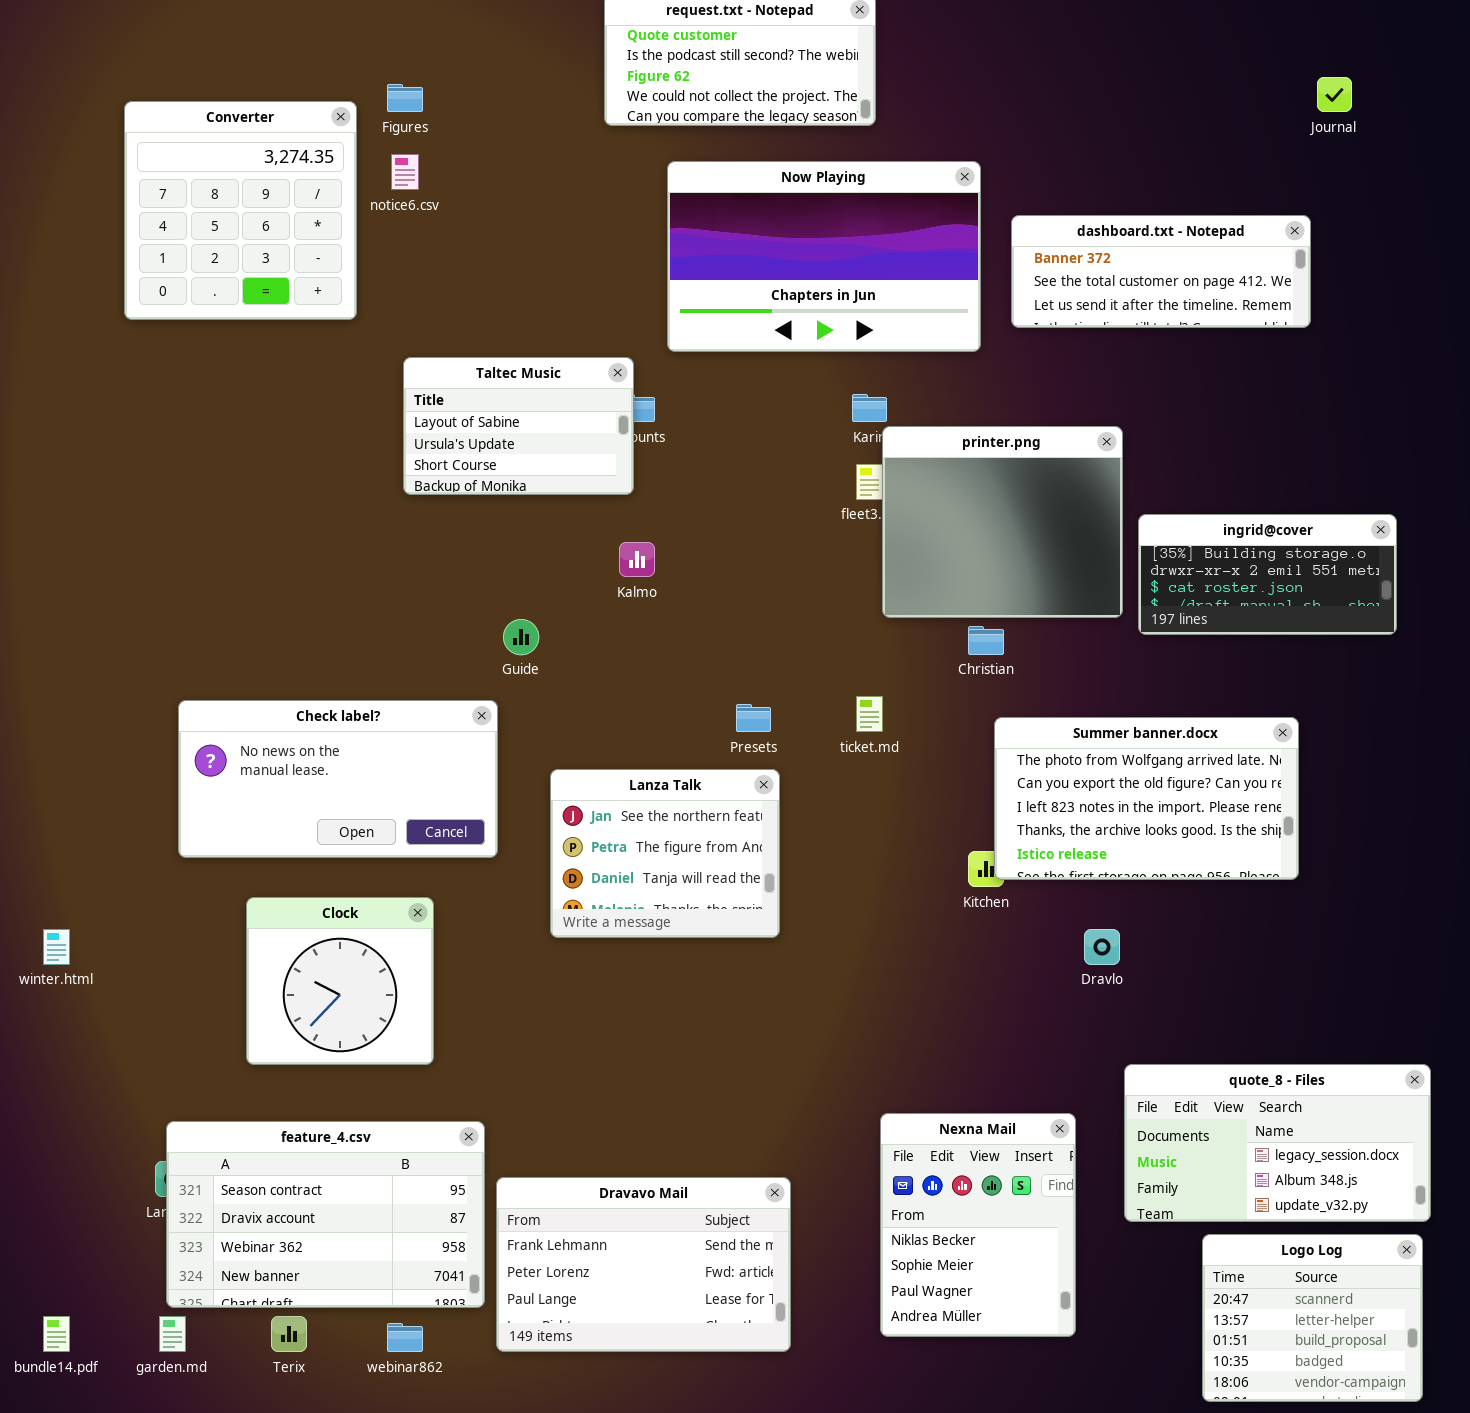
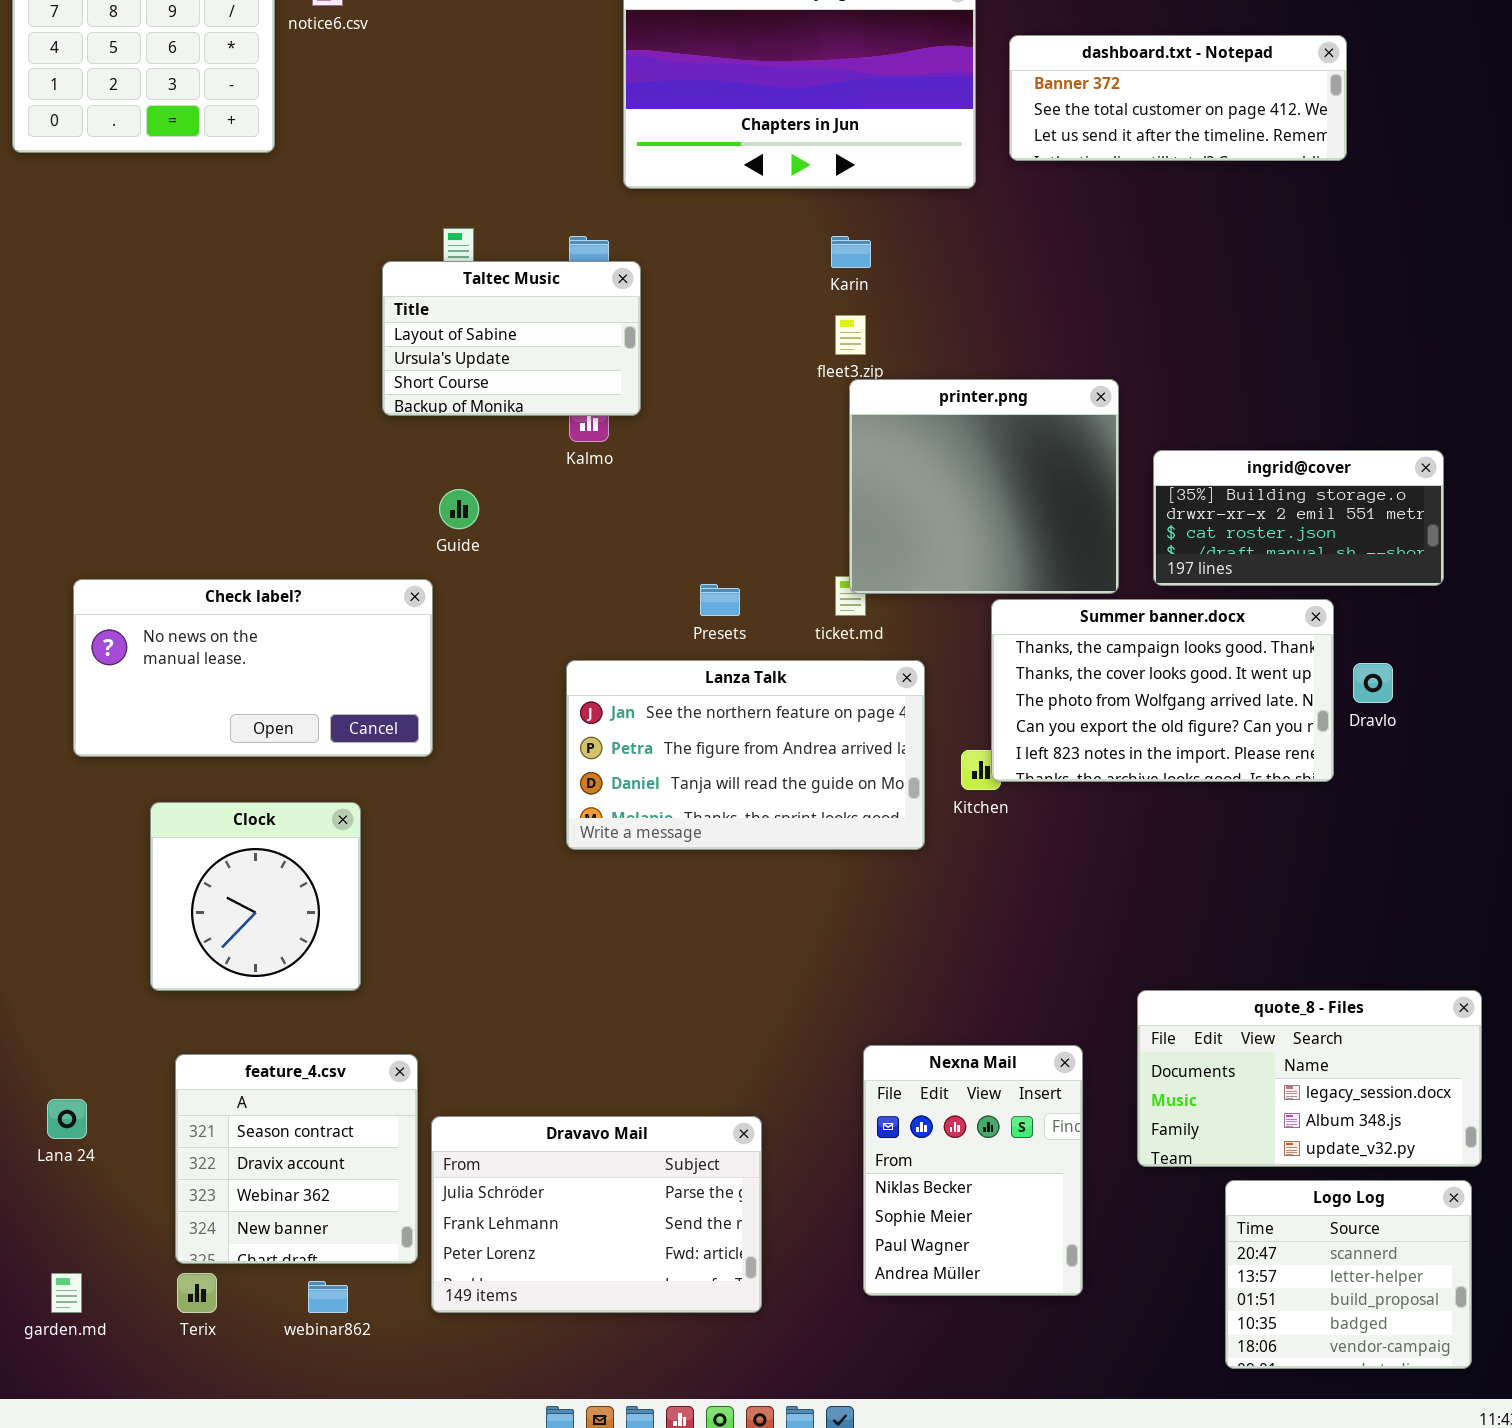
Taltec Music: [403,357,634,495] -> [382,261,641,416], moved
printer.png: [882,426,1123,618] -> [849,379,1119,594], moved
ingrid@cover: [1138,514,1397,635] -> [1153,450,1444,586], moved
Summer banner.docx: [994,717,1299,880] -> [991,599,1334,782], scrolled up 2 rows
Lanza Talk: [550,769,780,938] -> [566,660,925,850], moved, resized
Dravlo: [1084,929,1120,965] -> [1353,663,1393,703], moved
feature_4.csv: [166,1121,485,1308] -> [175,1054,418,1264], resized
Dravavo Mail: [496,1177,791,1352] -> [431,1116,762,1313], scrolled up 1 row

